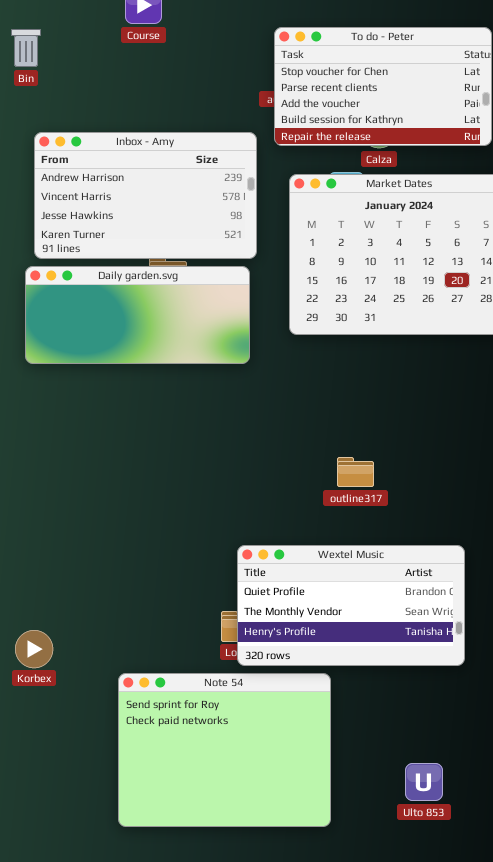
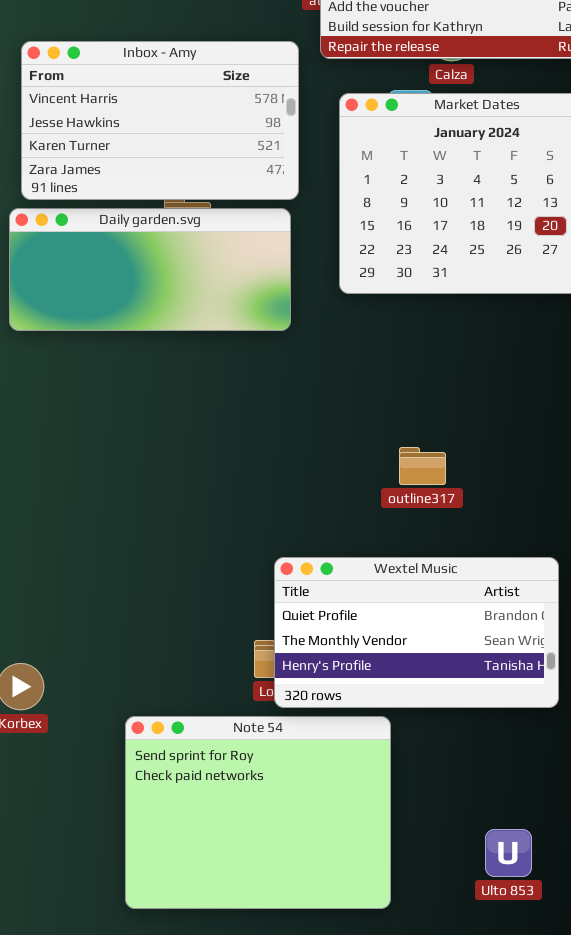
Inbox - Amy: [34,132,257,259] -> [21,41,299,200], scrolled down 1 row

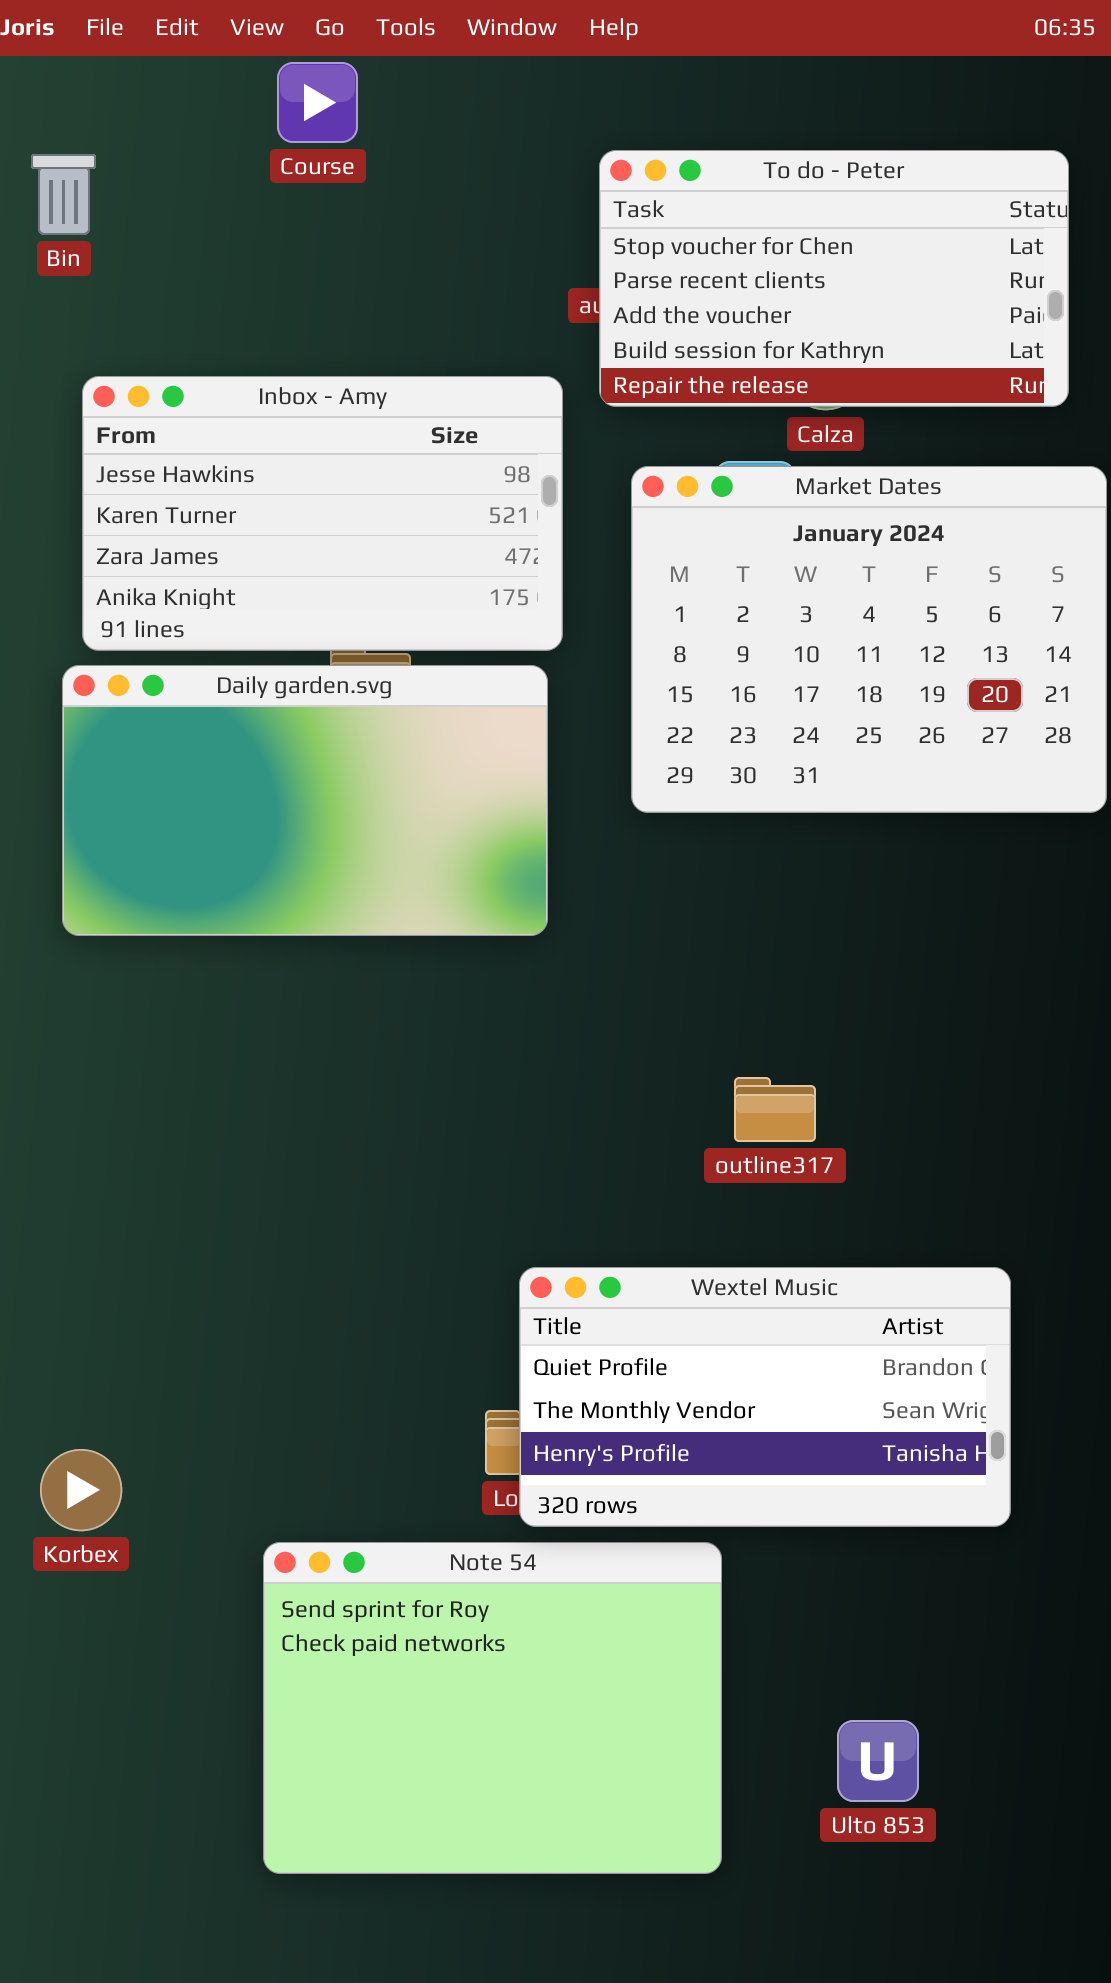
Inbox - Amy: [21,41,299,200] -> [82,376,563,651], scrolled down 1 row
Daily garden.svg: [9,208,291,331] -> [62,665,548,936], resized
Ulto 853: [485,829,532,877] -> [837,1720,919,1802], moved

